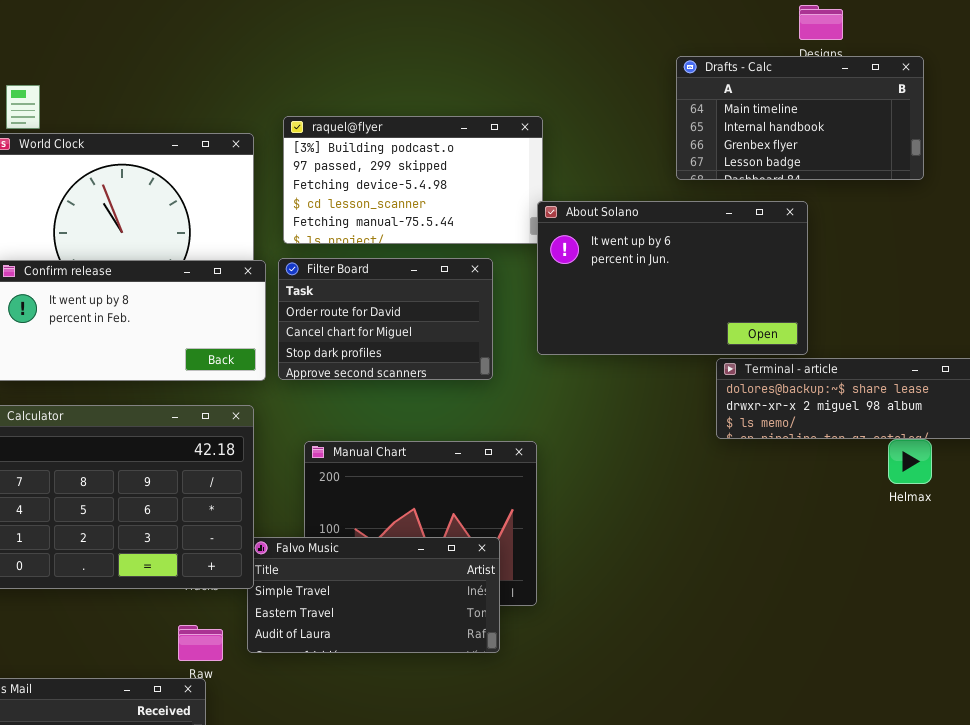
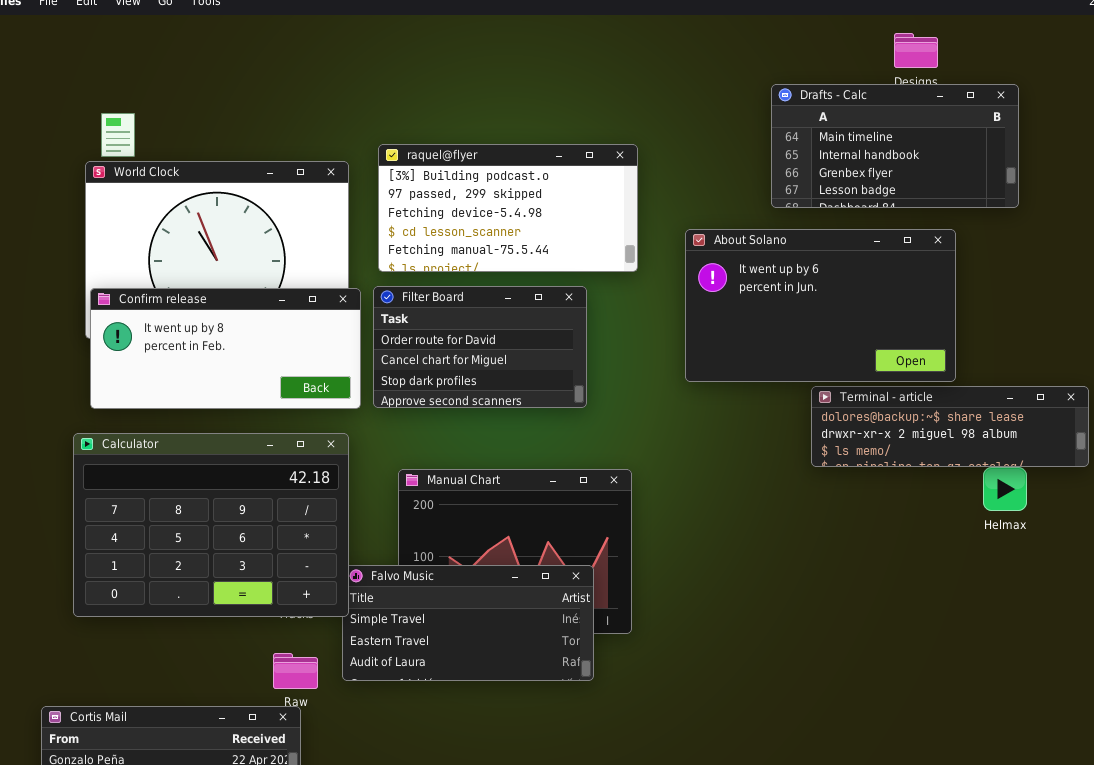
About Solano: [537,201,808,355] -> [685,229,956,382], moved

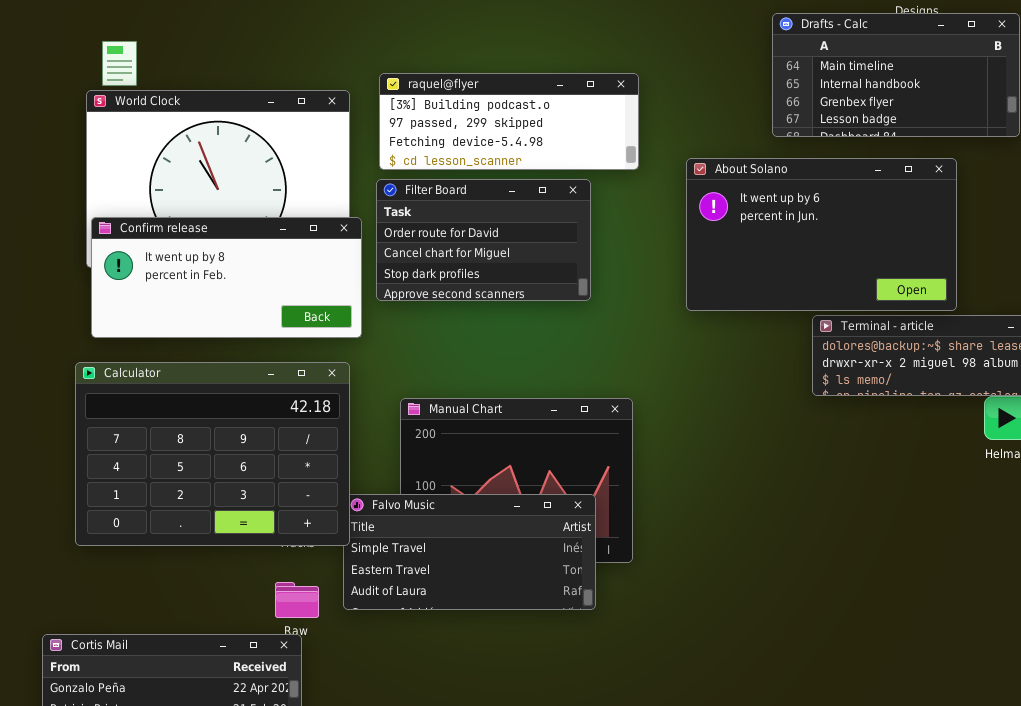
raquel@flyer: [378,144,638,272] -> [379,73,639,170], resized
Filter Board: [373,286,587,408] -> [376,179,591,301], moved

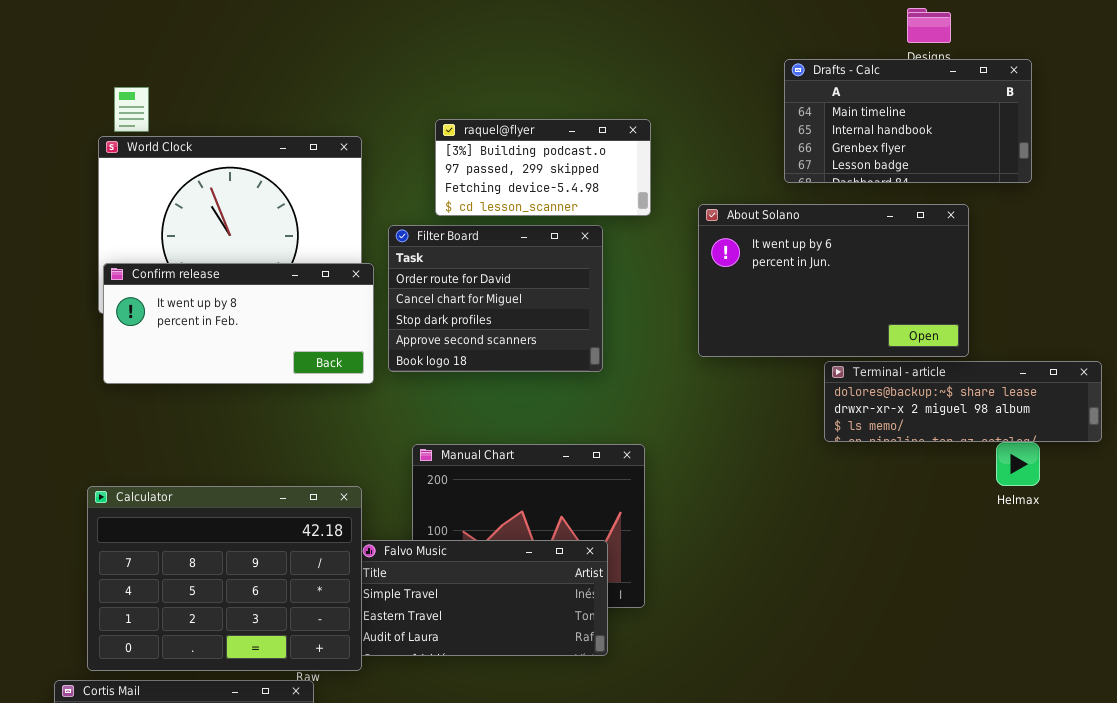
raquel@flyer: [379,73,639,170] -> [435,119,651,216], resized
Filter Board: [376,179,591,301] -> [388,225,603,372], resized
Calculator: [75,362,350,546] -> [87,486,362,671], moved

